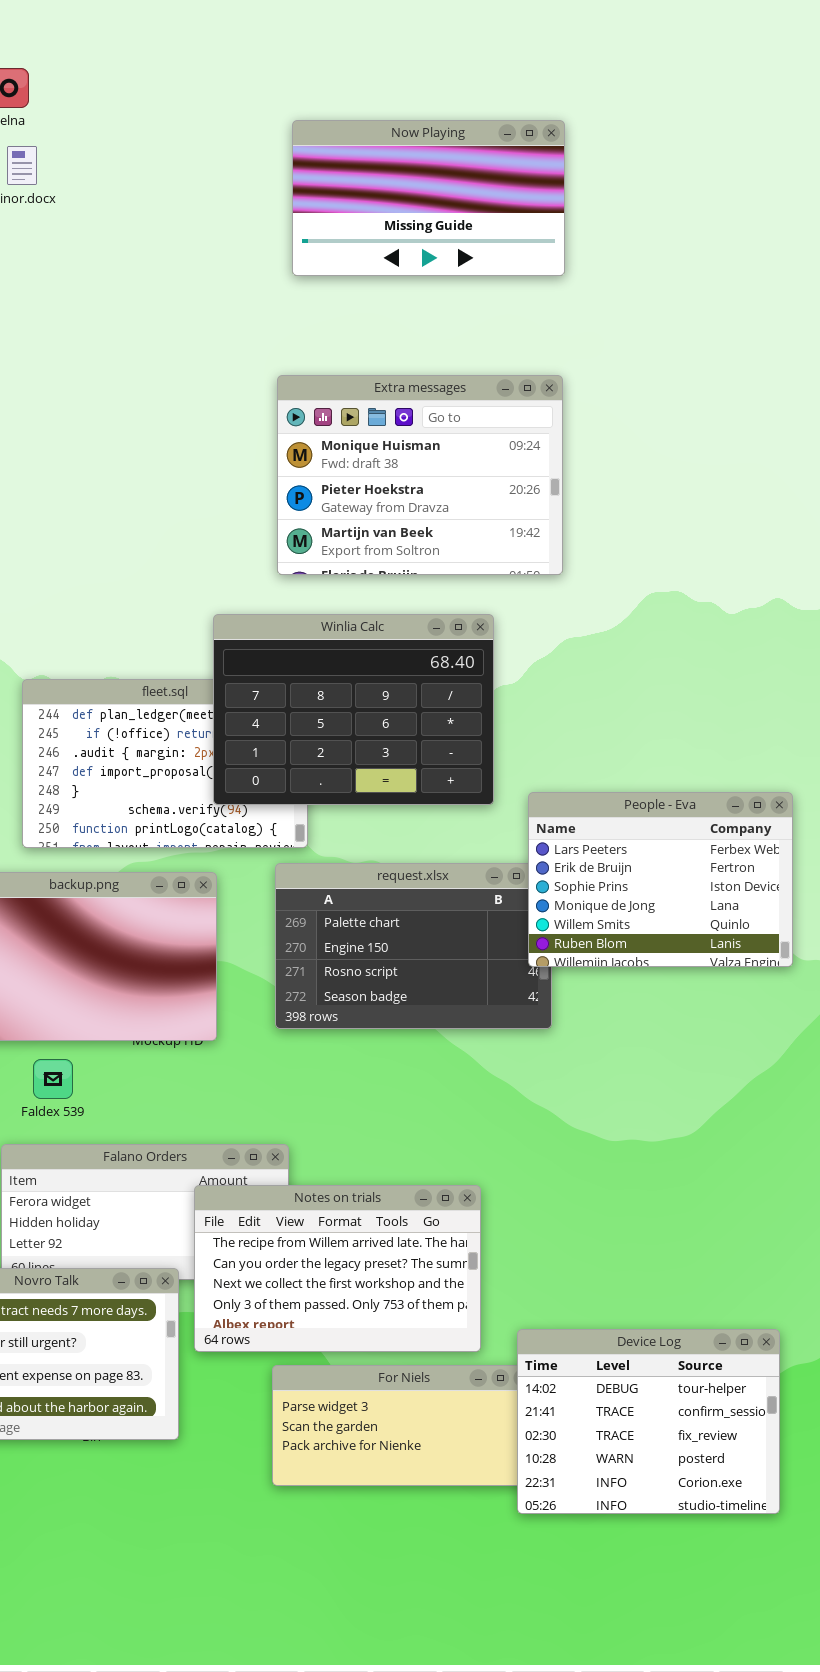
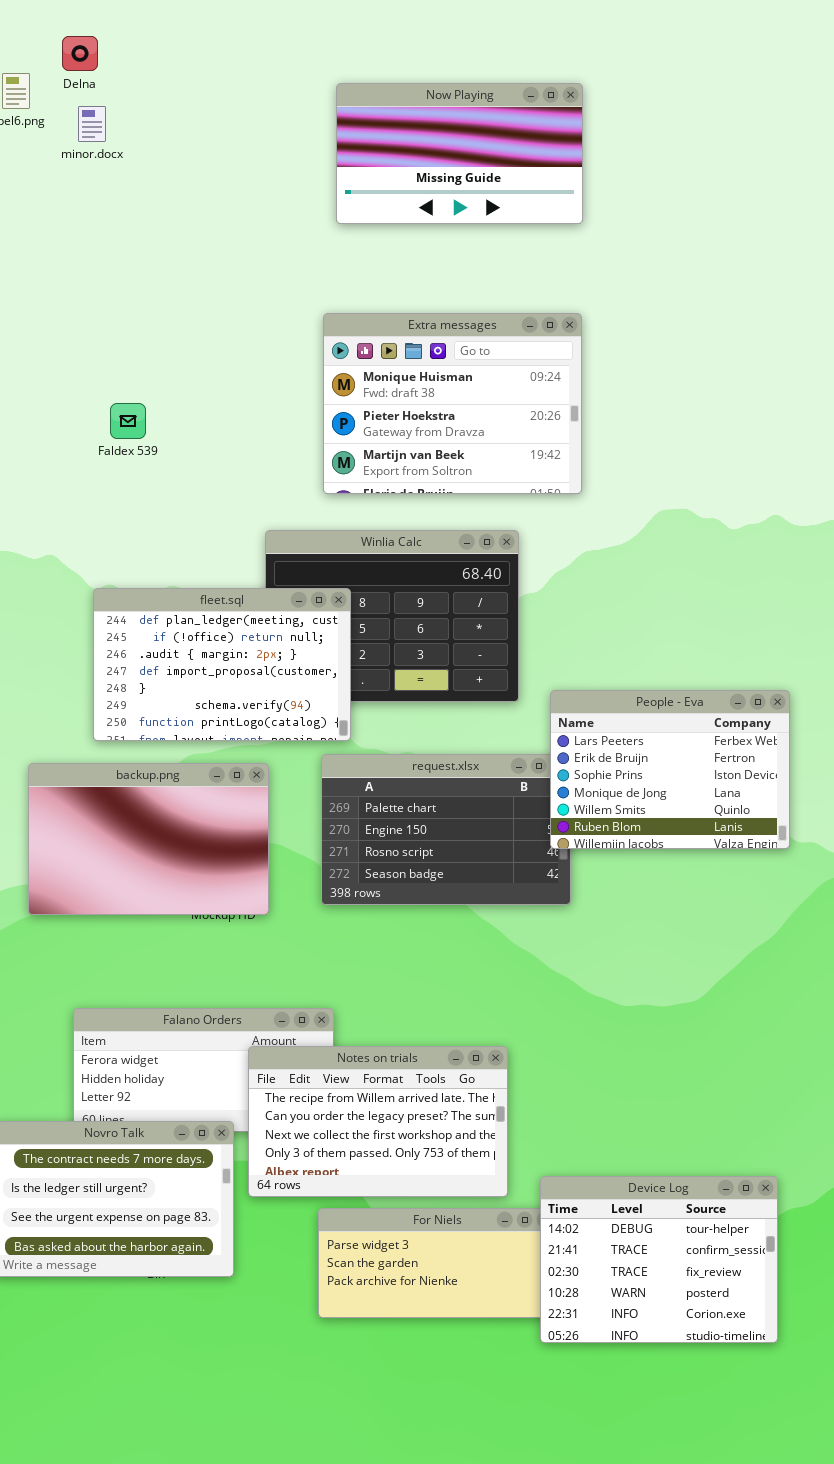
fleet.sql: [22,679,308,848] -> [93,588,351,741], raised
Faldex 539: [33,1059,73,1099] -> [110,403,146,439], moved

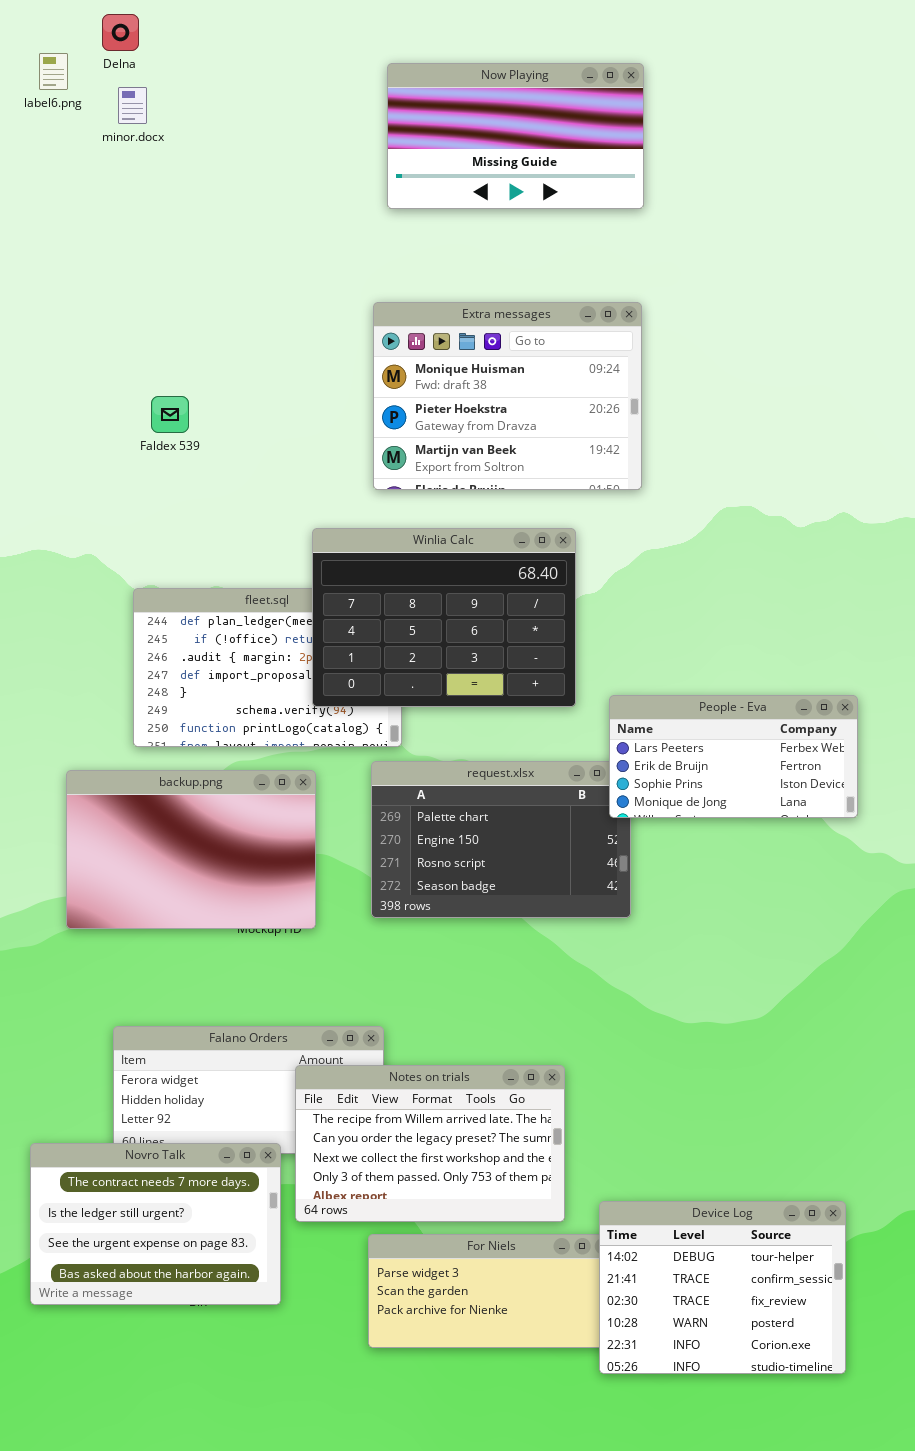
Winlia Calc: [265,530,519,702] -> [312,528,576,707], raised
People - Eva: [550,690,790,849] -> [609,695,858,818], resized

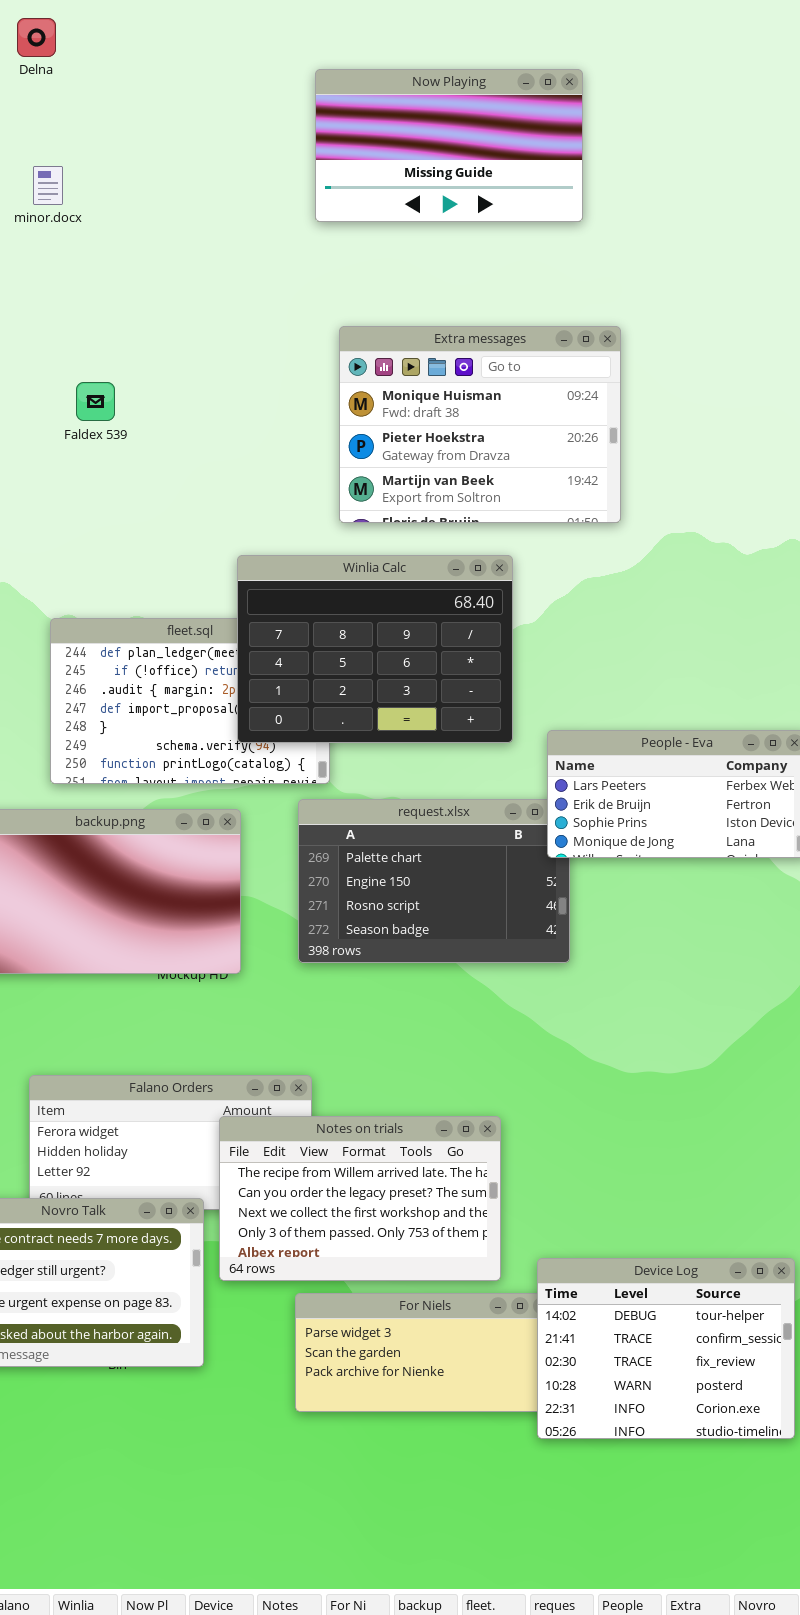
minor.docx: [118,87,147,124] -> [33,166,63,205], moved
Extra messages: [373,302,642,490] -> [339,326,621,523], moved
Faldex 539: [151,396,189,433] -> [76,382,115,421], moved

